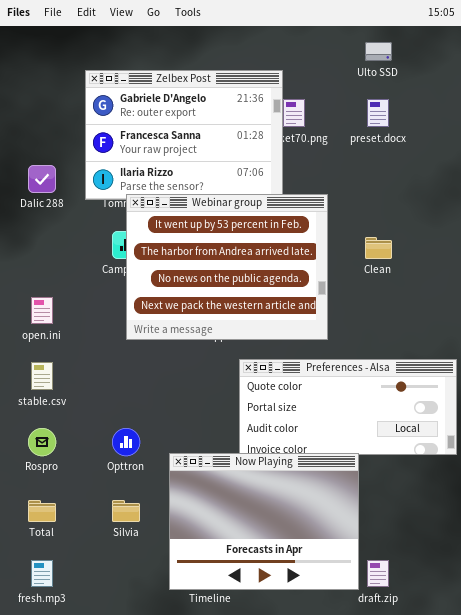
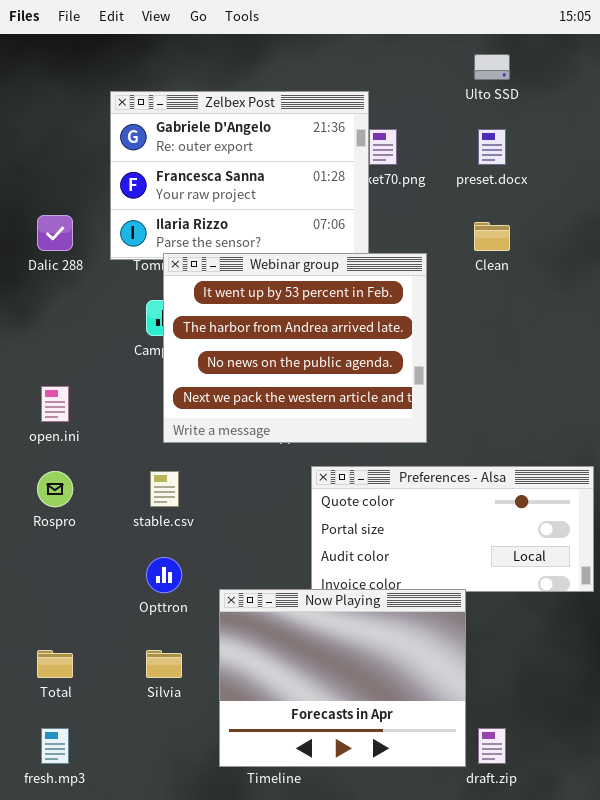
Clean: [365,237,392,259] -> [474,222,510,251], moved
stable.csv: [31,362,53,390] -> [150,471,179,507], moved
Rospro: [28,428,56,456] -> [37,471,73,507], moved

